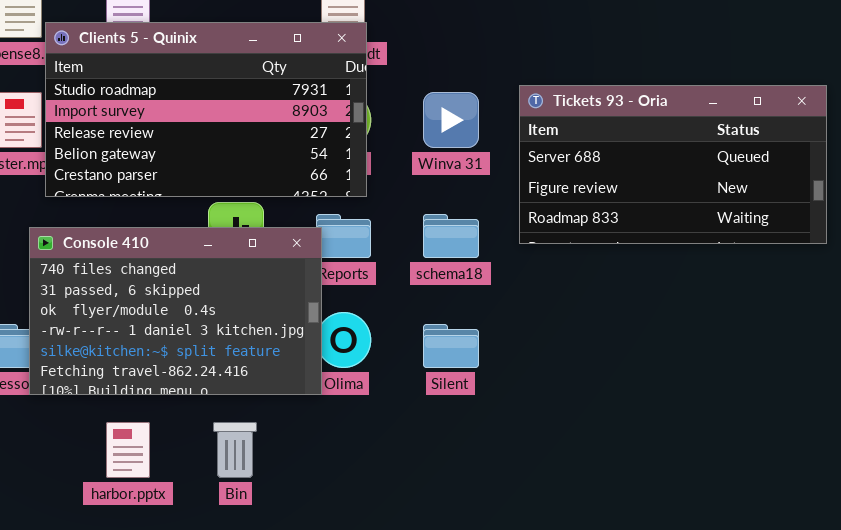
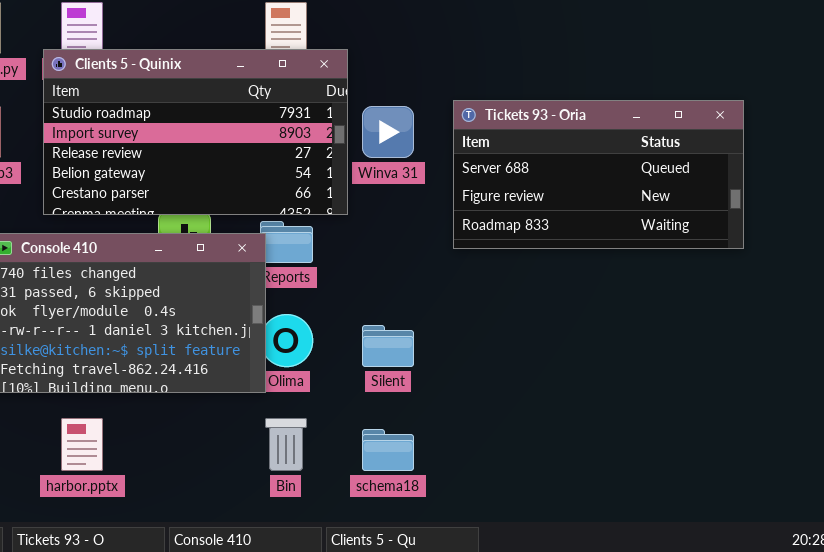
Clients 5 - Quinix: [45,22,367,197] -> [43,49,348,215], moved
schema18: [423,214,479,258] -> [362,429,414,471], moved
Bin: [213,422,257,478] -> [265,418,307,471], moved

